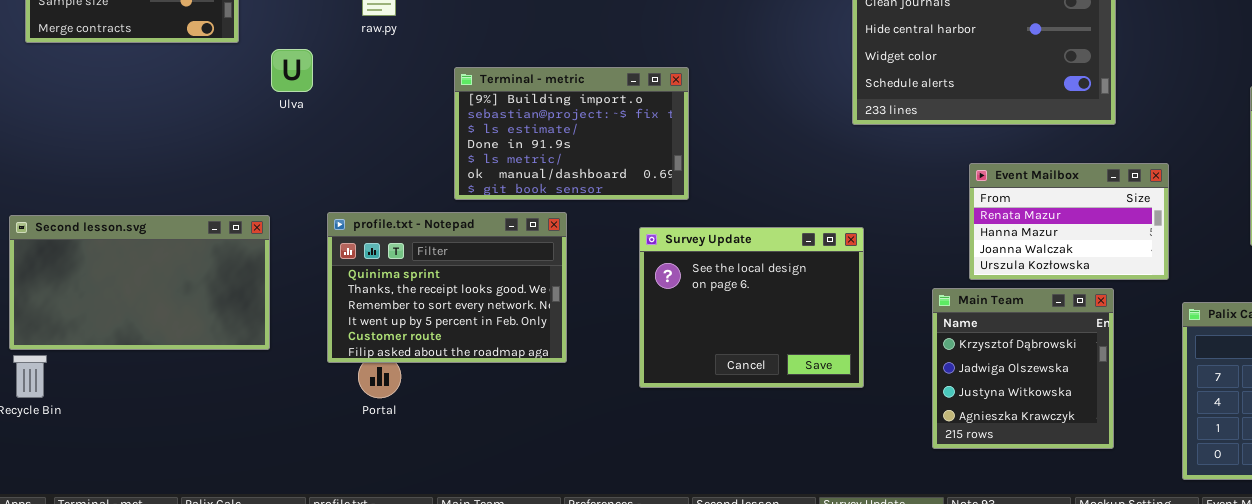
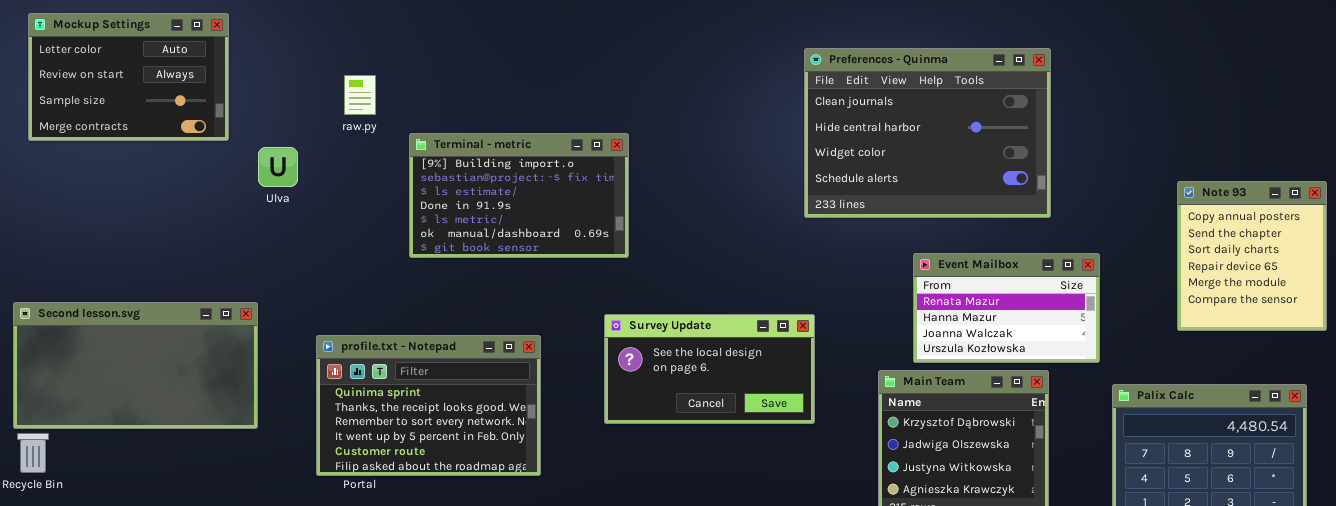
Terminal - metric: [454,67,689,200] -> [409,133,629,258], moved
profile.txt - Notepad: [327,212,567,363] -> [316,335,541,476], moved
Survey Update: [639,227,864,388] -> [604,314,815,424], resized

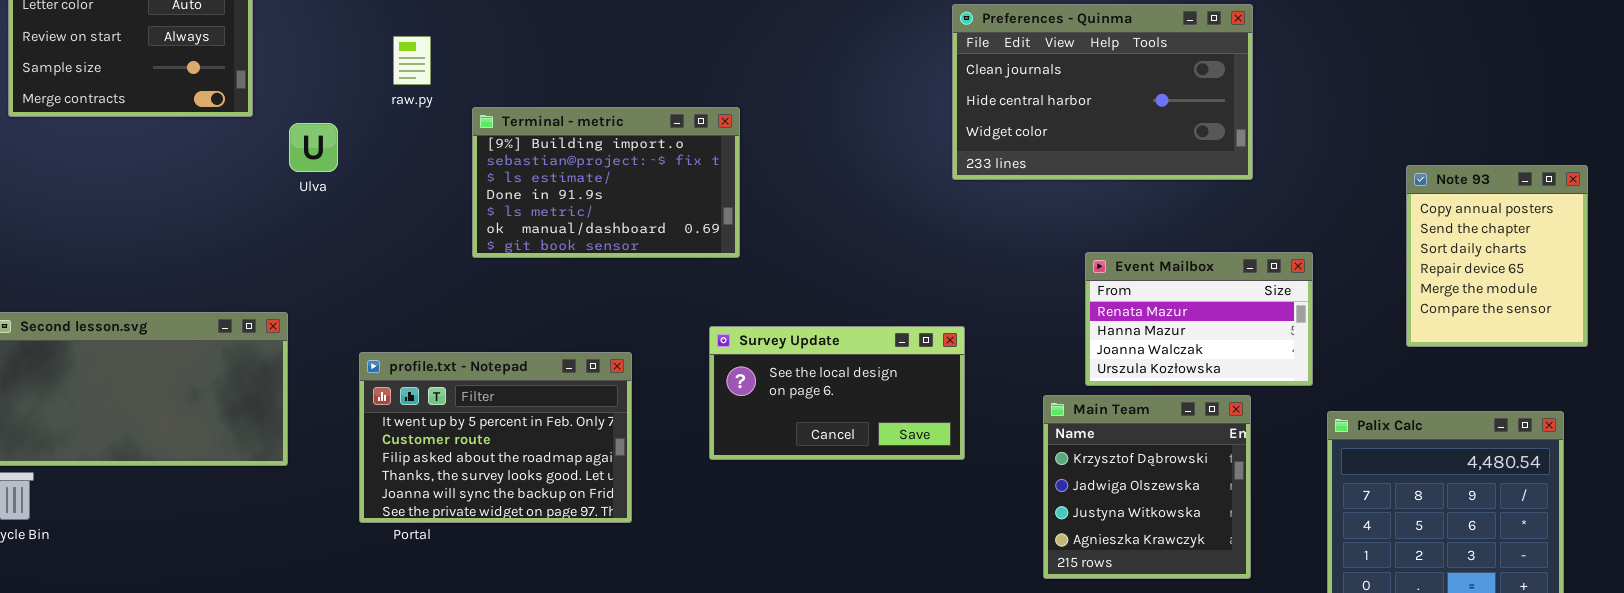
Preferences - Quinma: [804,48,1051,218] -> [952,4,1253,180], resized
profile.txt - Notepad: [316,335,541,476] -> [359,352,632,523], scrolled down 3 rows

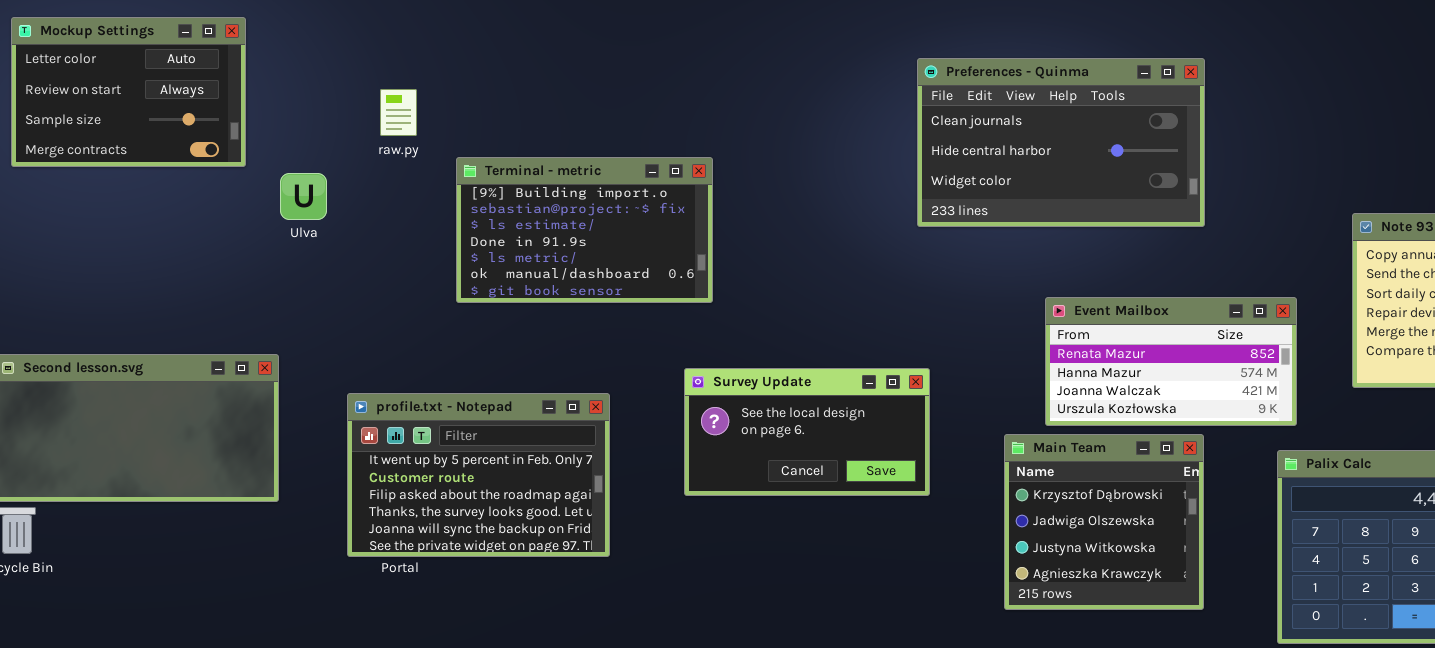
Event Mailbox: [1085,252,1313,386] -> [1045,297,1297,426], resized

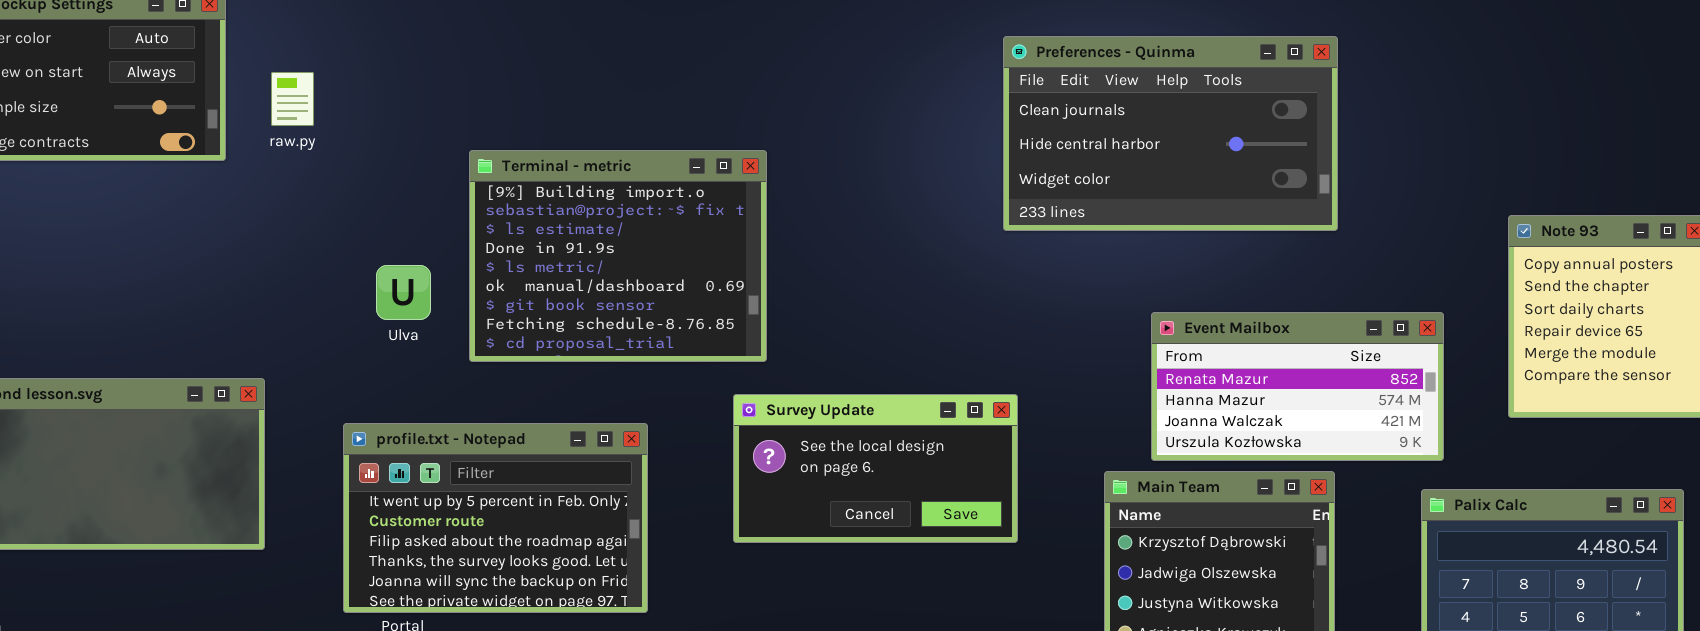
raw.py: [380,89,417,136] -> [271,72,314,126], moved
Terminal - metric: [456,157,713,303] -> [469,150,767,362], resized
Ulva: [280,173,327,220] -> [376,265,431,320], moved

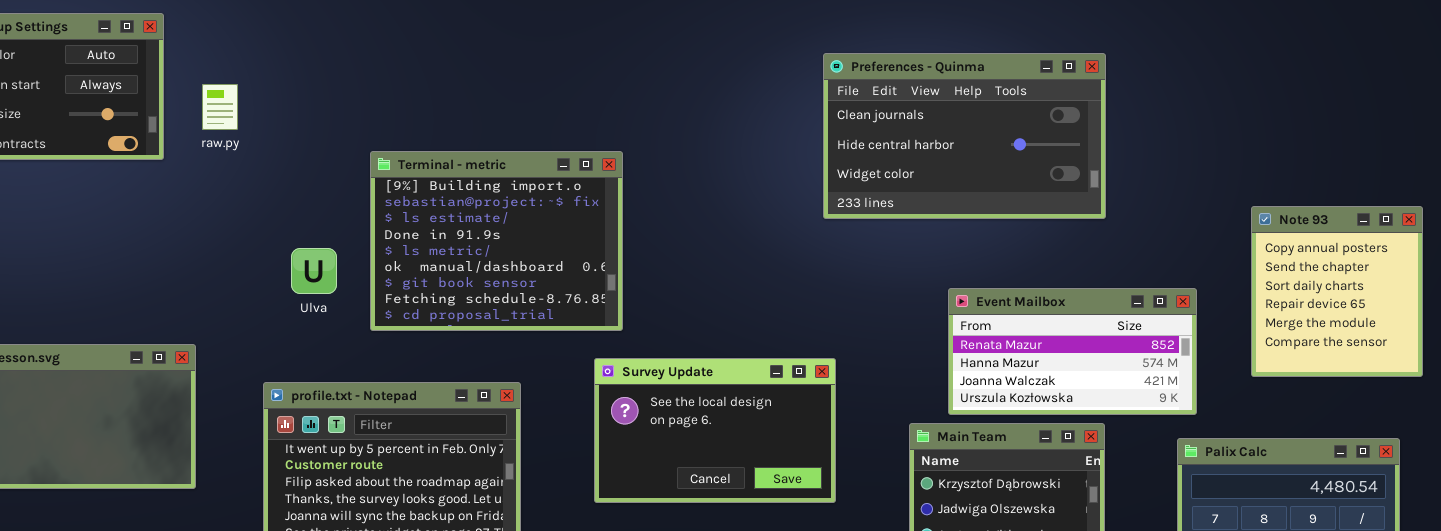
Survey Update: [733,394,1018,543] -> [594,358,836,503], resized

